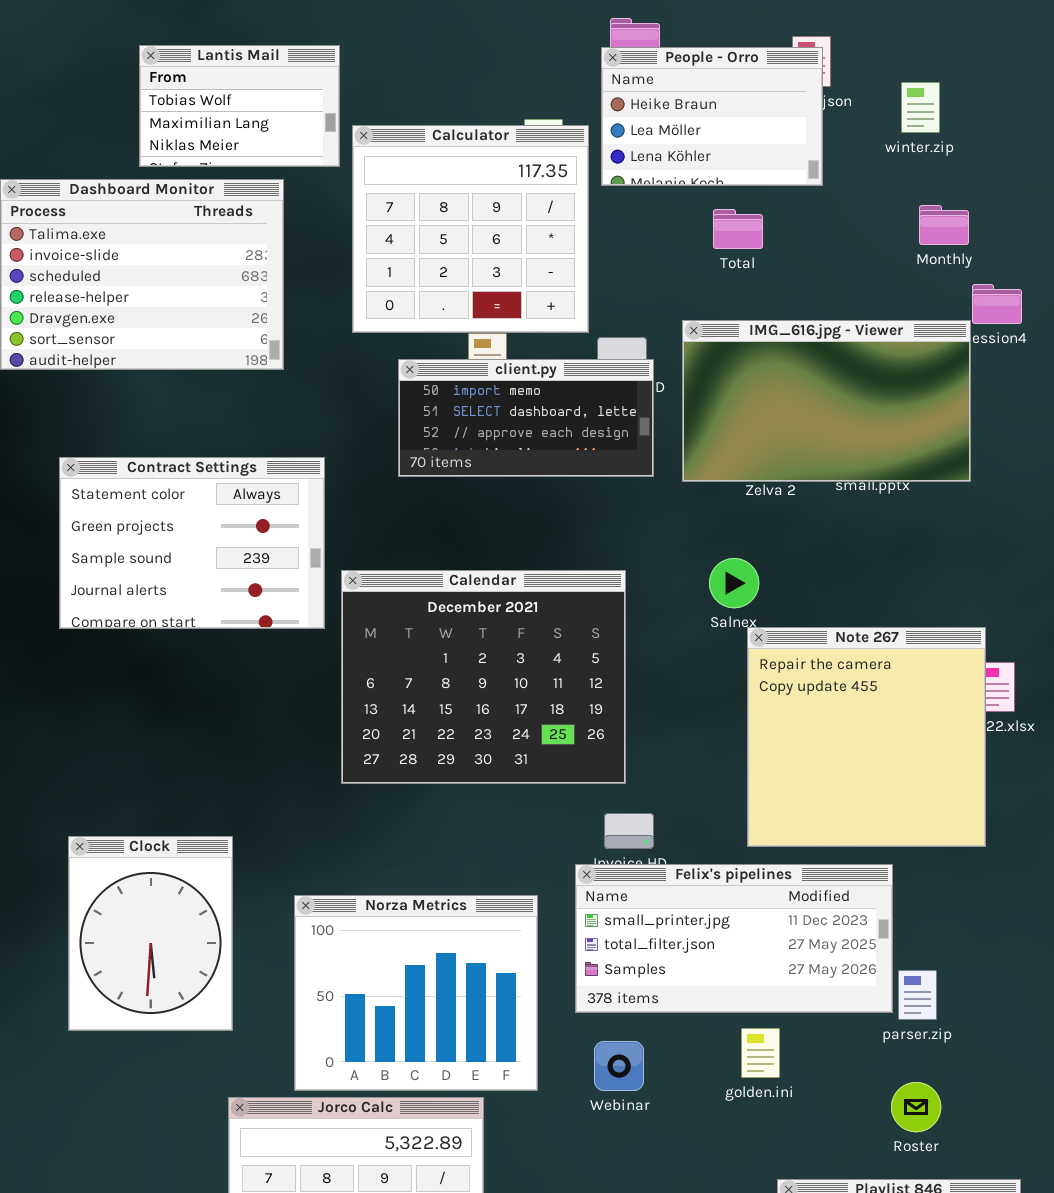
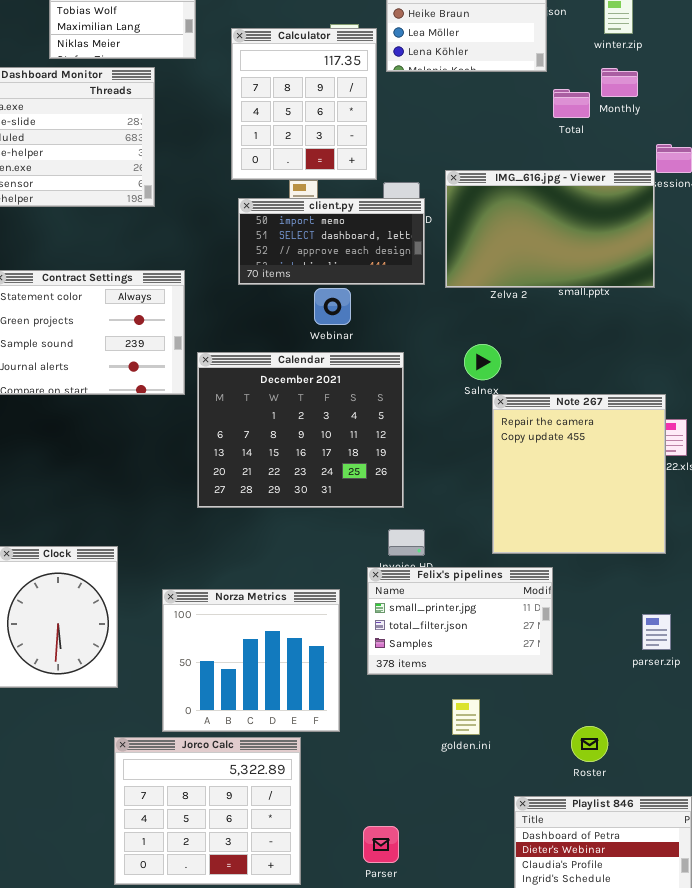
Calculator: [352,125,589,333] -> [231,28,377,180], resized
Monthly: [919,205,969,245] -> [601,68,638,97], moved
Total: [713,209,763,249] -> [553,89,590,118], moved
Felix's pipelines: [575,864,893,1013] -> [367,567,553,675], resized
parser.zip: [898,970,937,1020] -> [642,614,671,650], moved
golden.ini: [741,1028,780,1078] -> [452,699,480,735], moved
Webinar: [594,1041,644,1091] -> [314,288,351,325], moved
Roster: [891,1082,941,1132] -> [571,726,608,762], moved

